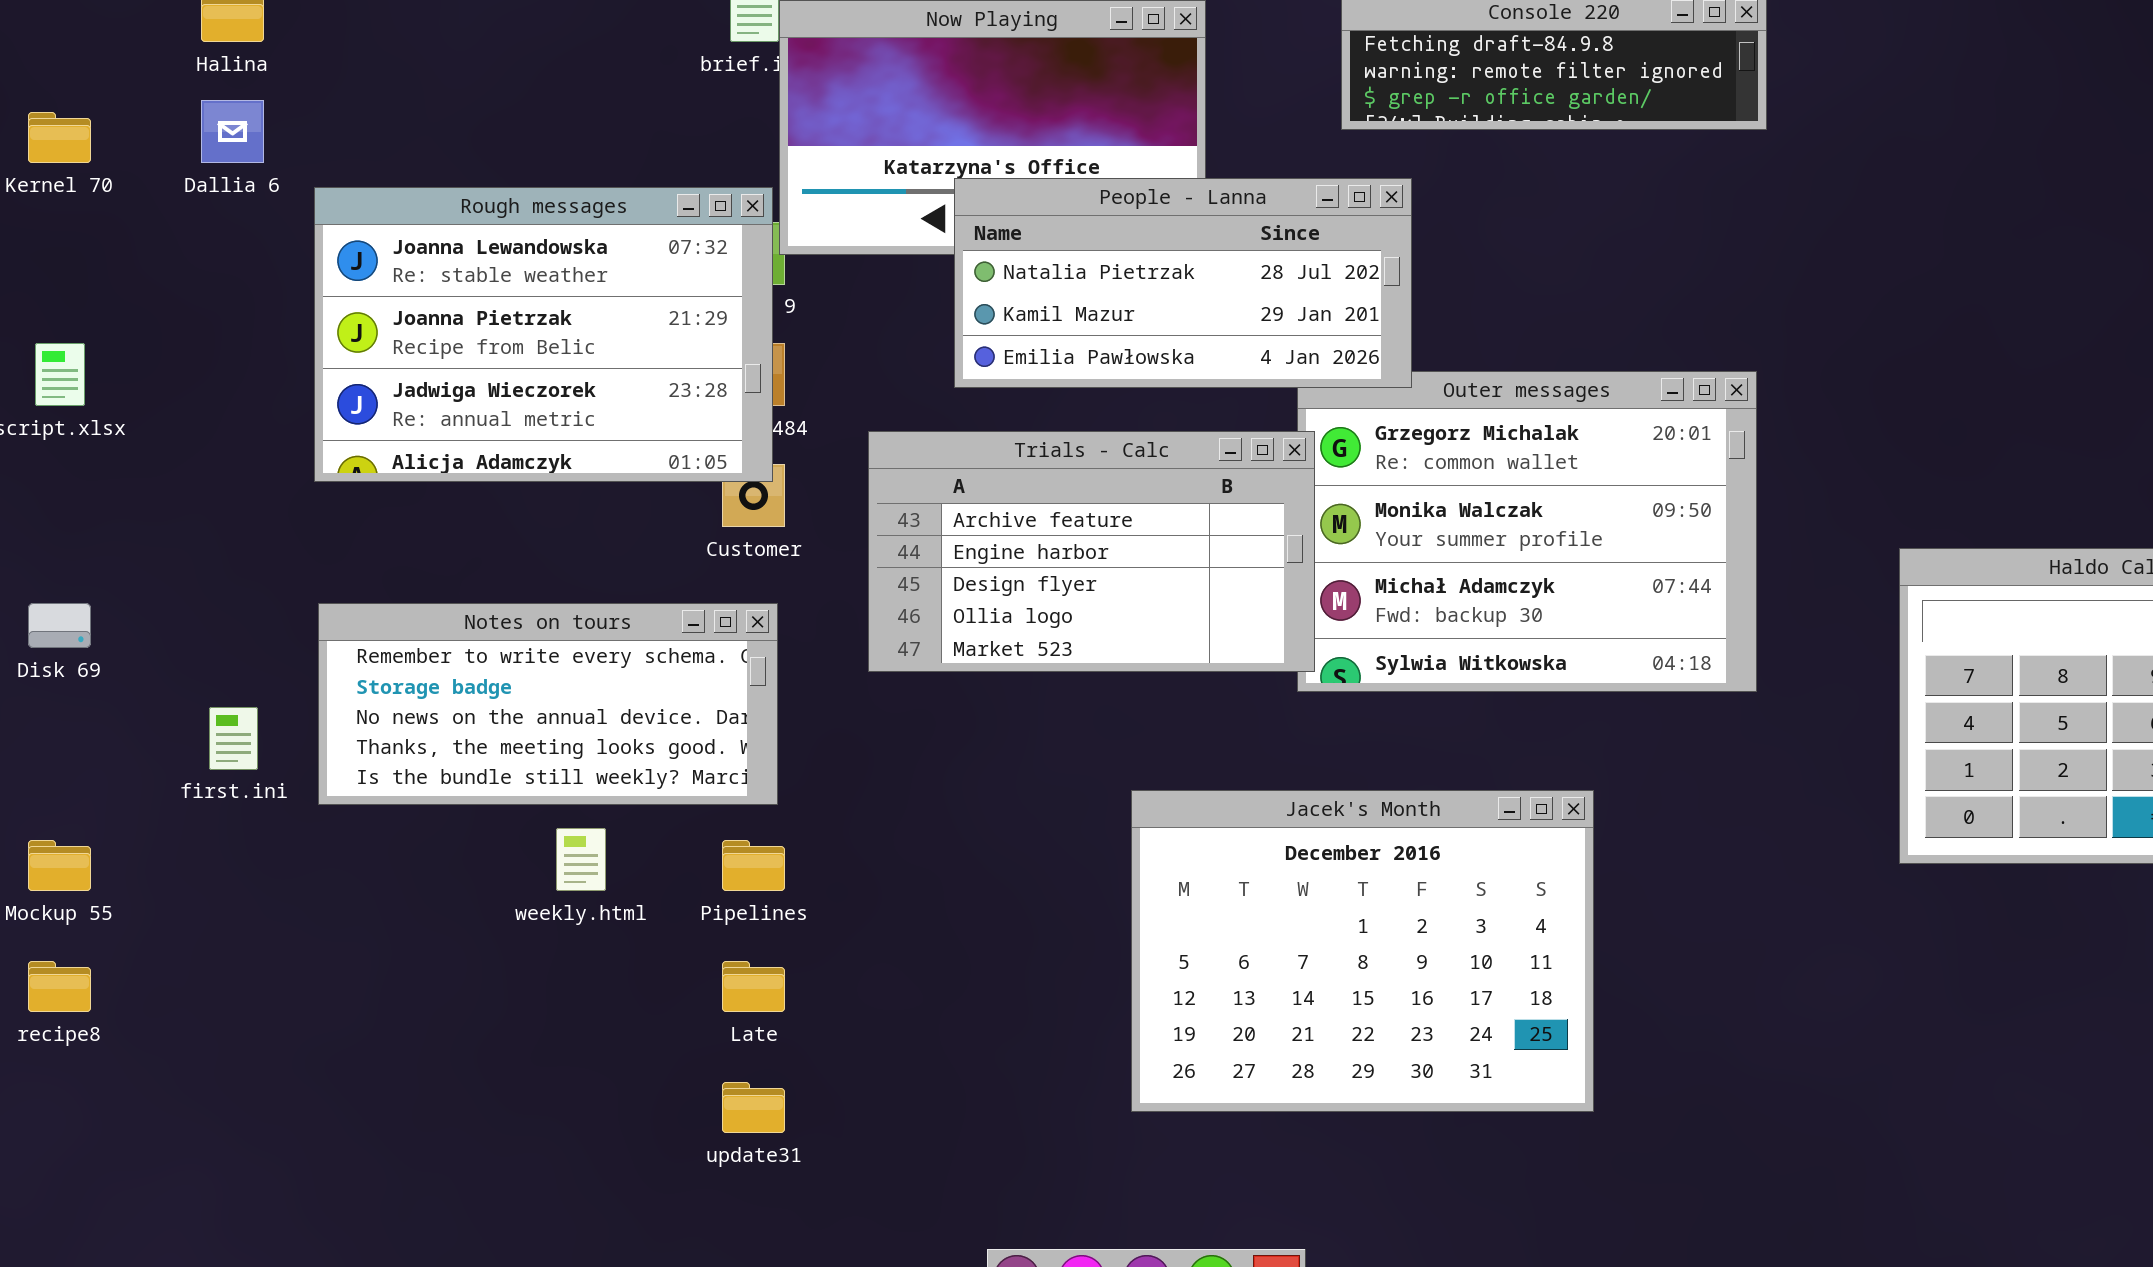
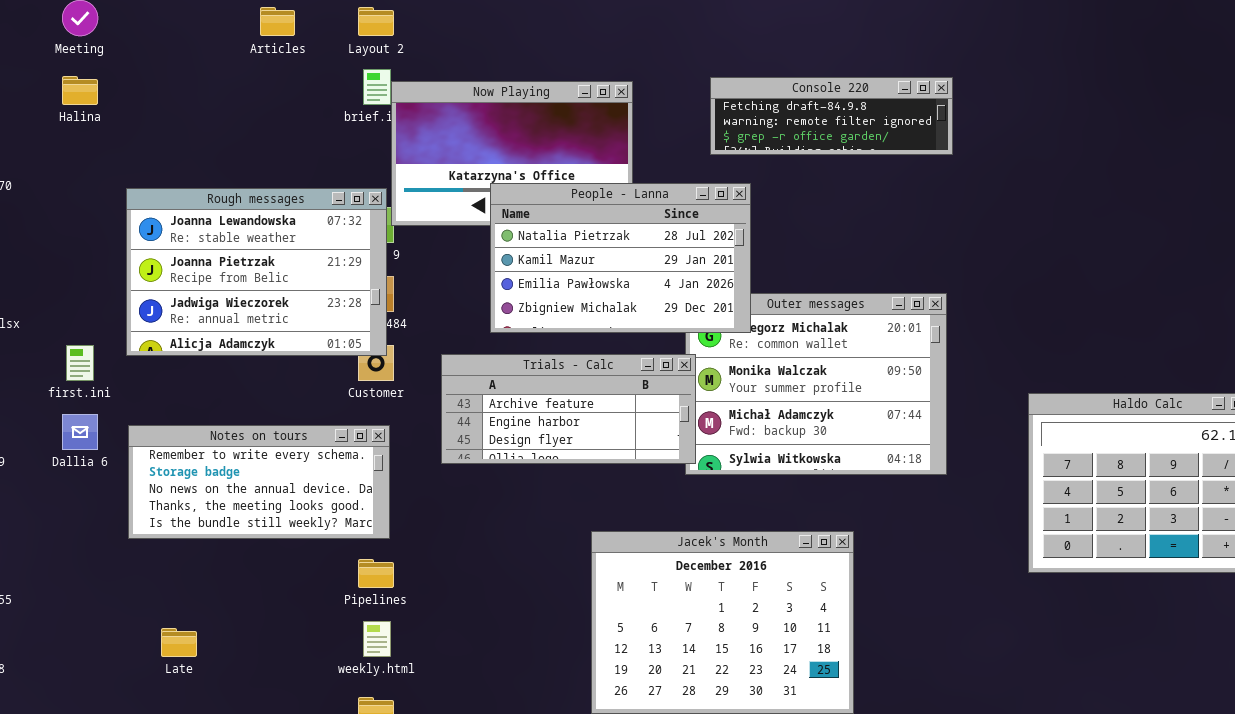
Dallia 6: [201,100,264,163] -> [62,414,98,450], moved
People - Lanna: [954,178,1412,388] -> [490,183,751,333], resized
Trials - Calc: [868,431,1315,672] -> [441,354,696,464], resized
first.ini: [209,707,258,770] -> [66,345,94,381], moved
weekly.html: [556,828,606,891] -> [363,621,391,657], moved
Late: [722,961,785,1012] -> [161,628,197,657], moved

